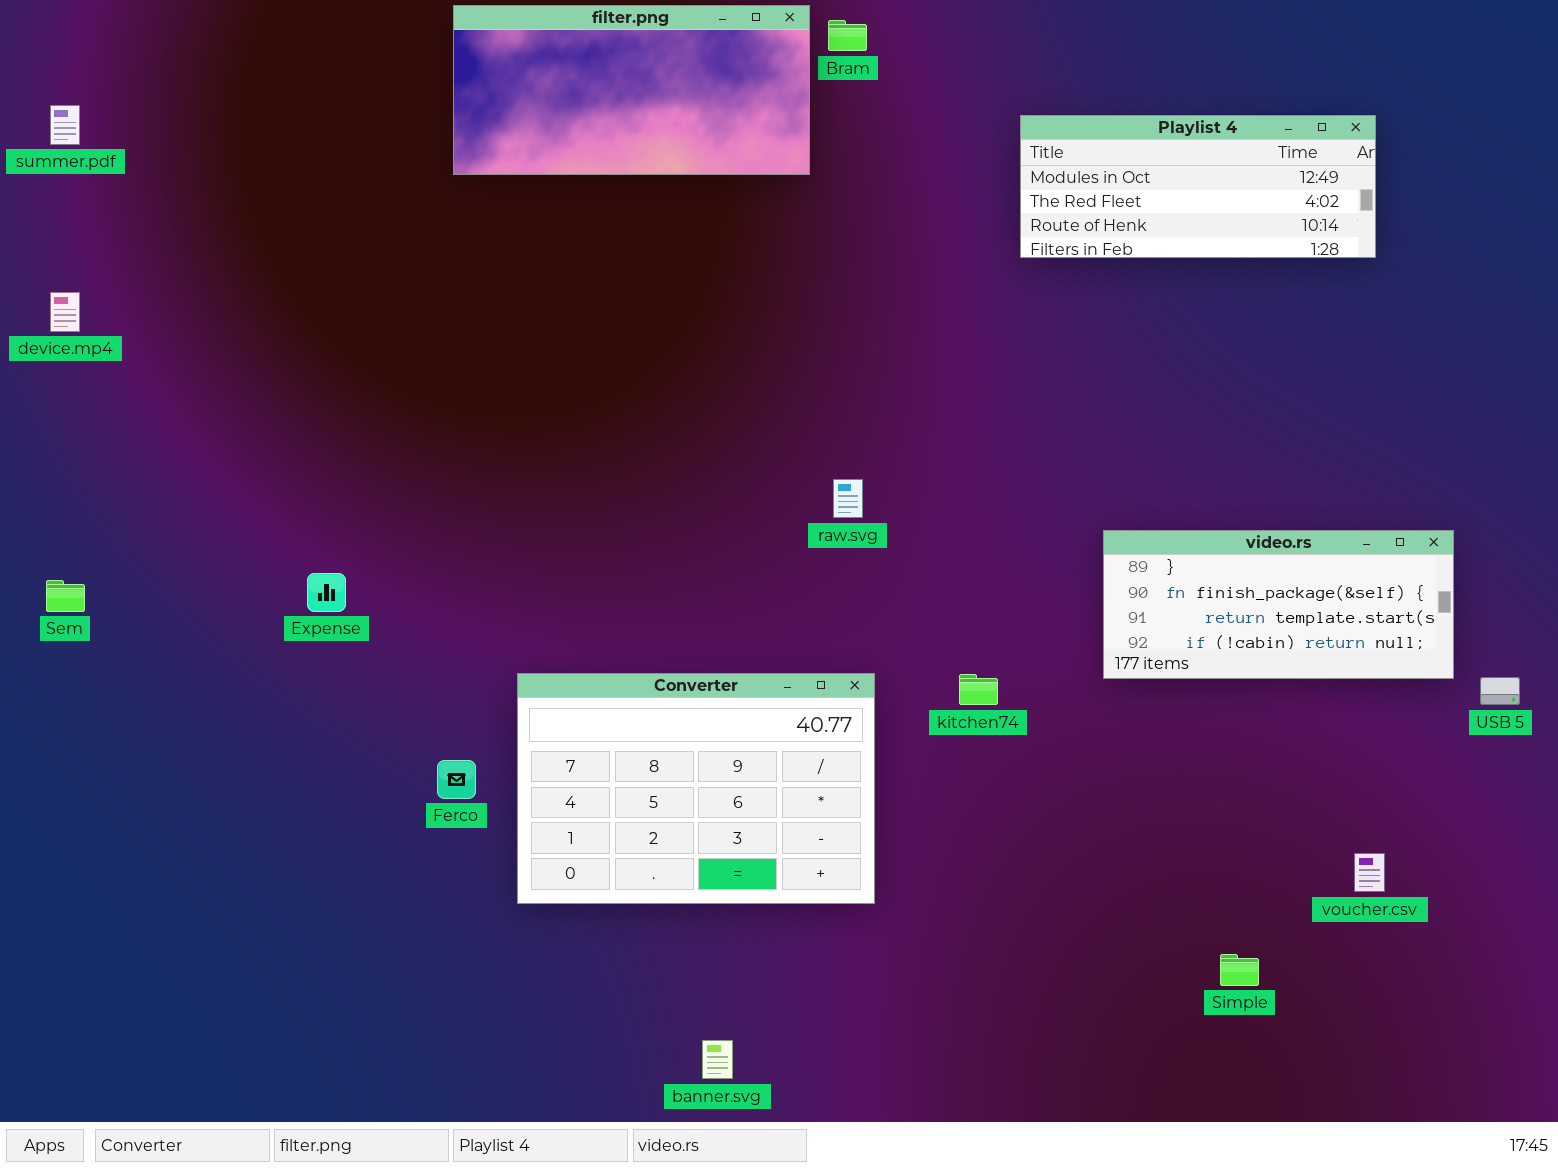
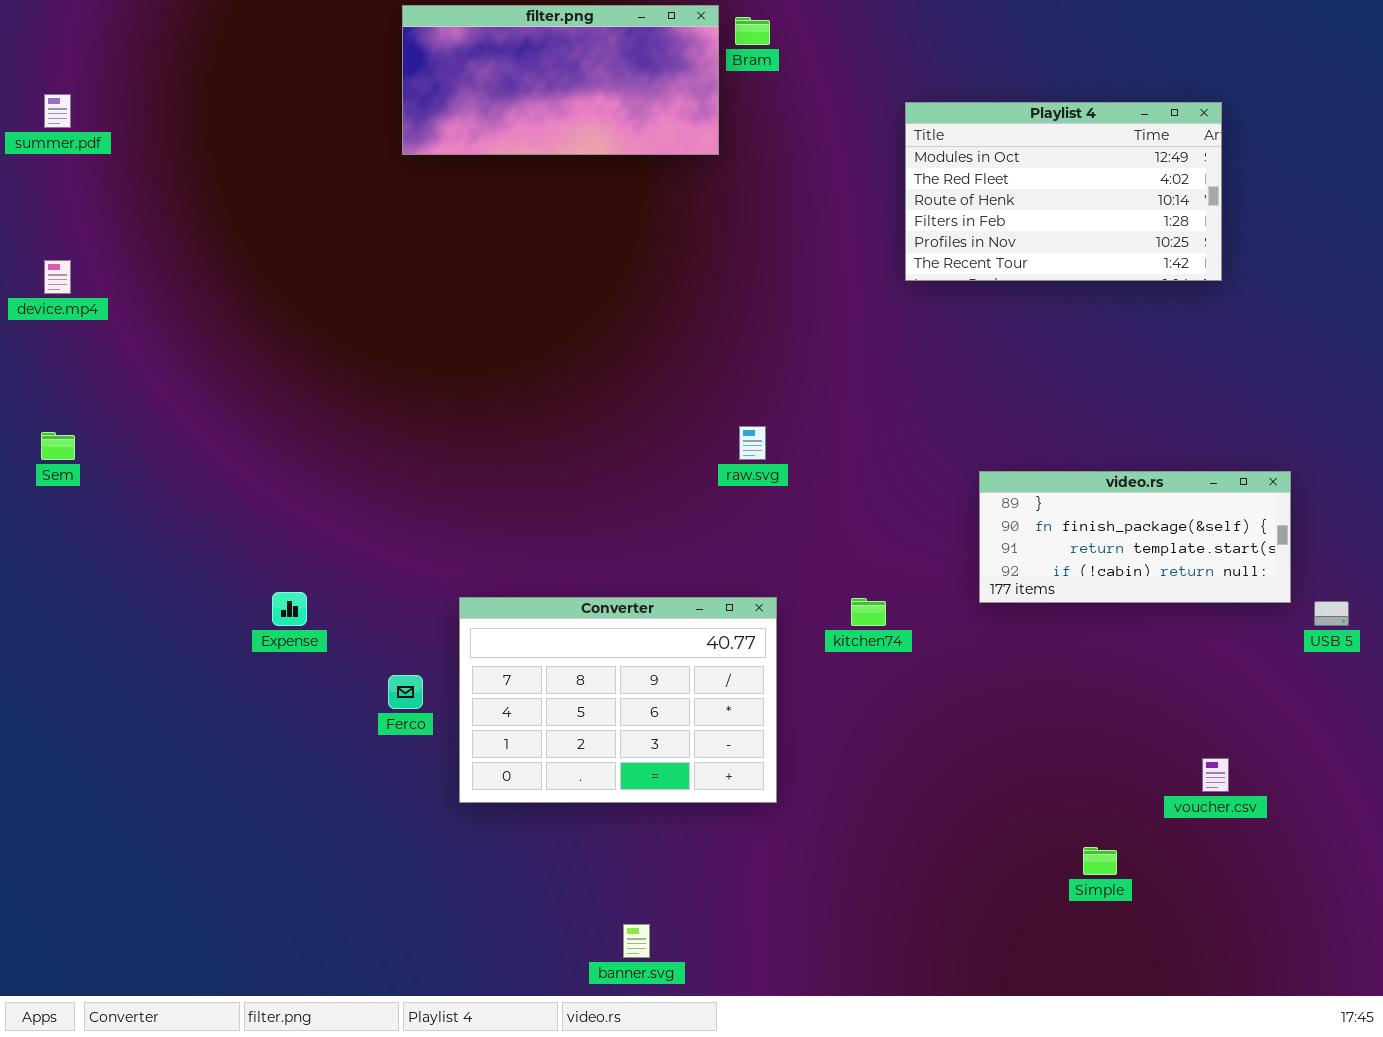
Playlist 4: [1020,115,1376,258] -> [905,102,1222,281], resized
Expense: [307,573,346,612] -> [272,592,307,626], moved
Sem: [46,580,85,612] -> [41,432,75,460], moved

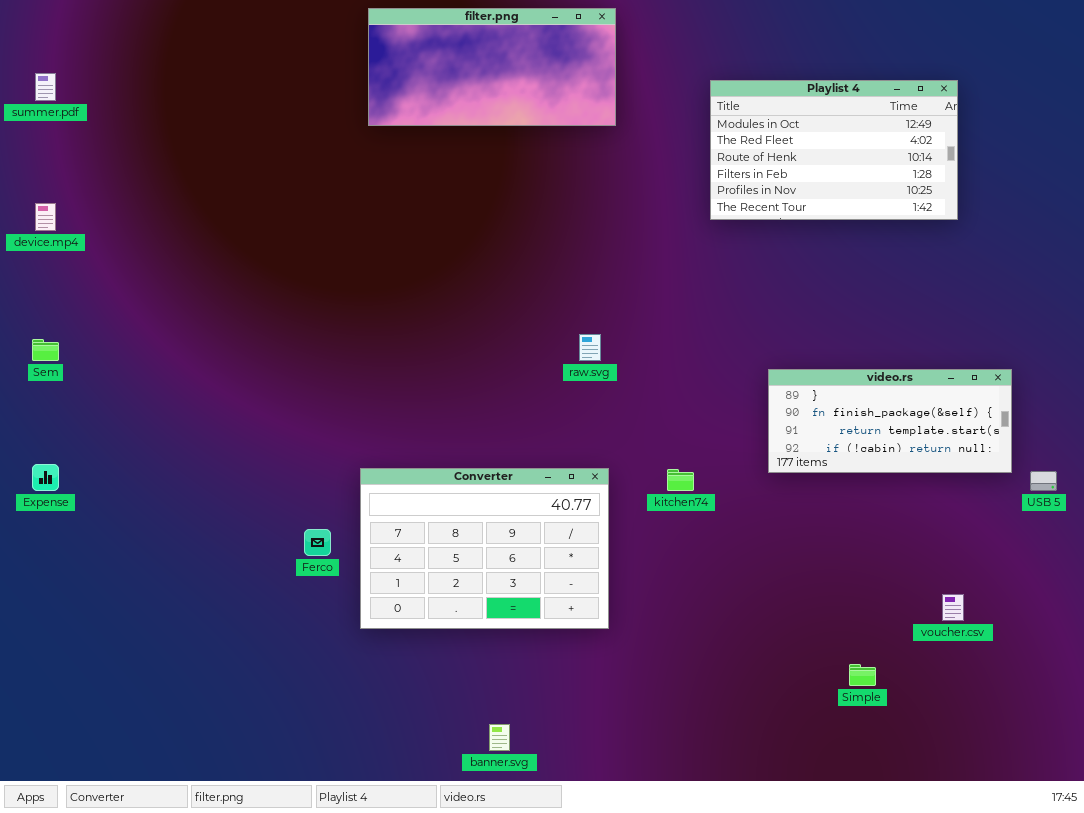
filter.png: [402,5,719,155] -> [368,8,616,126], moved
Expense: [272,592,307,626] -> [32,464,59,491], moved

